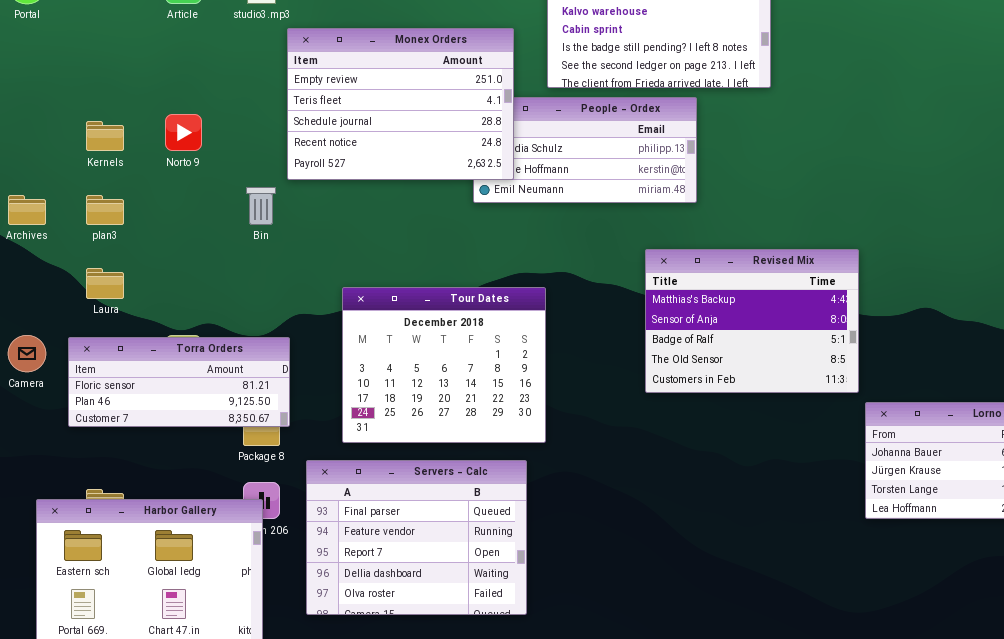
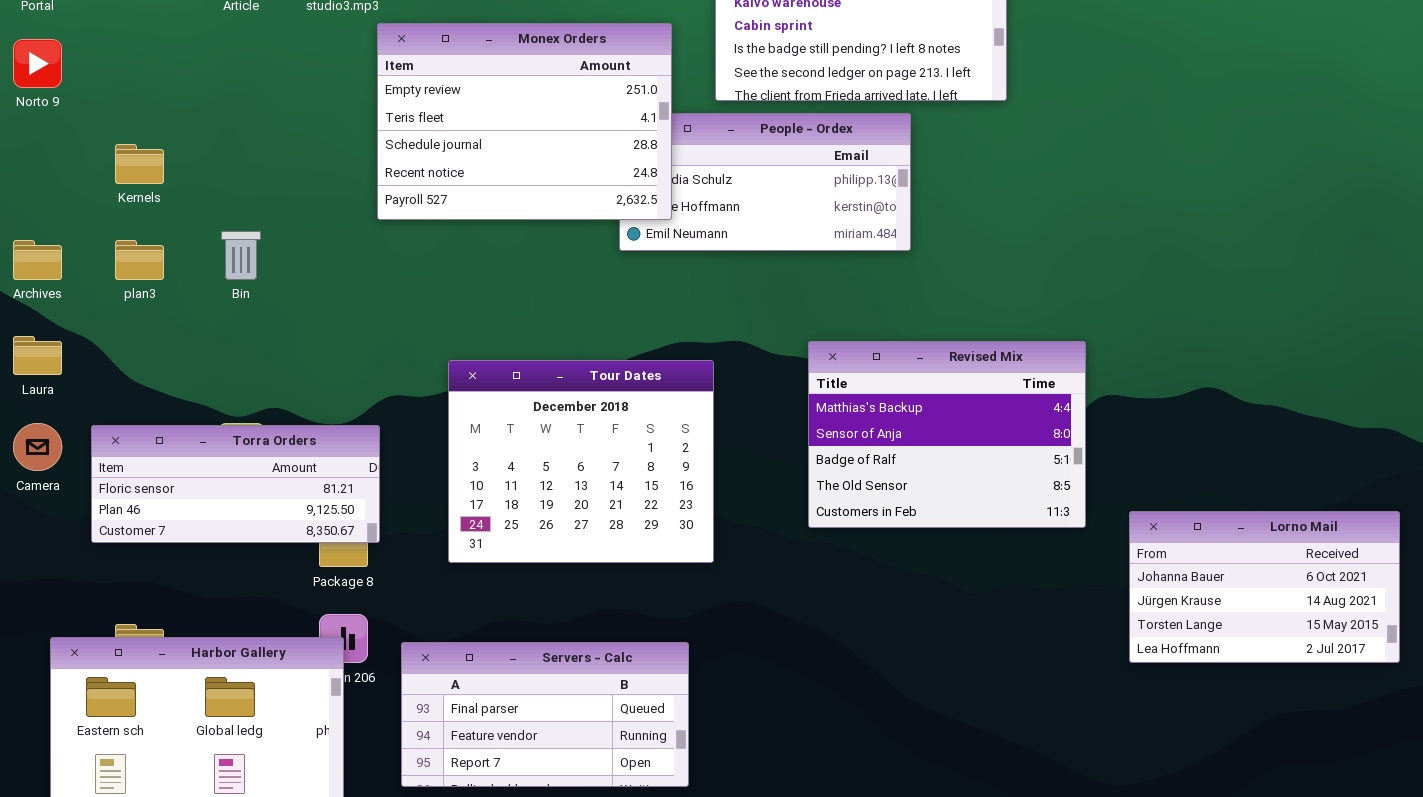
Norto 9: [165,114,202,151] -> [13,39,62,88], moved
Bin: [246,187,276,225] -> [221,231,261,280], moved
Revised Mix: [645,249,859,393] -> [808,341,1086,528], moved
Laura: [86,268,124,299] -> [13,336,62,375], moved
Servers - Calc: [306,460,527,615] -> [401,642,689,787], resized

